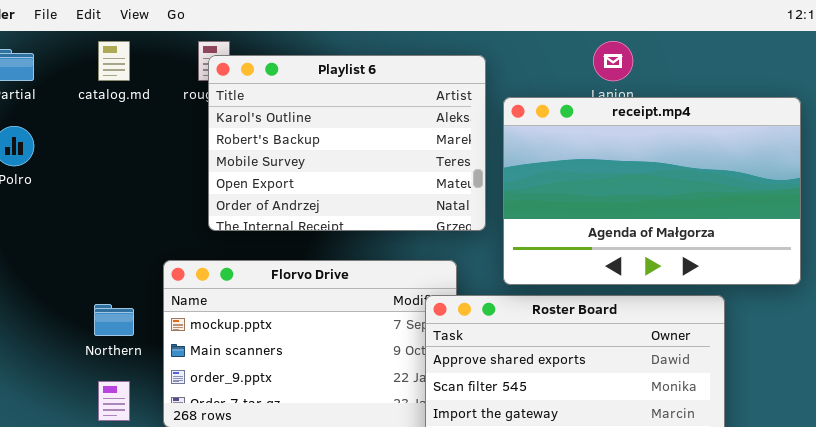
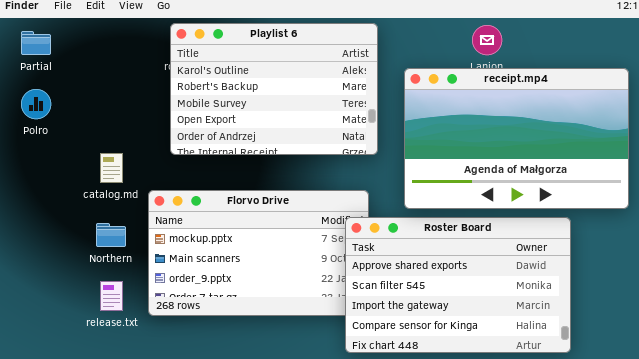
catalog.md: [98,41,130,81] -> [100,153,123,183], moved
Playlist 6: [208,55,486,231] -> [170,23,378,155], moved

